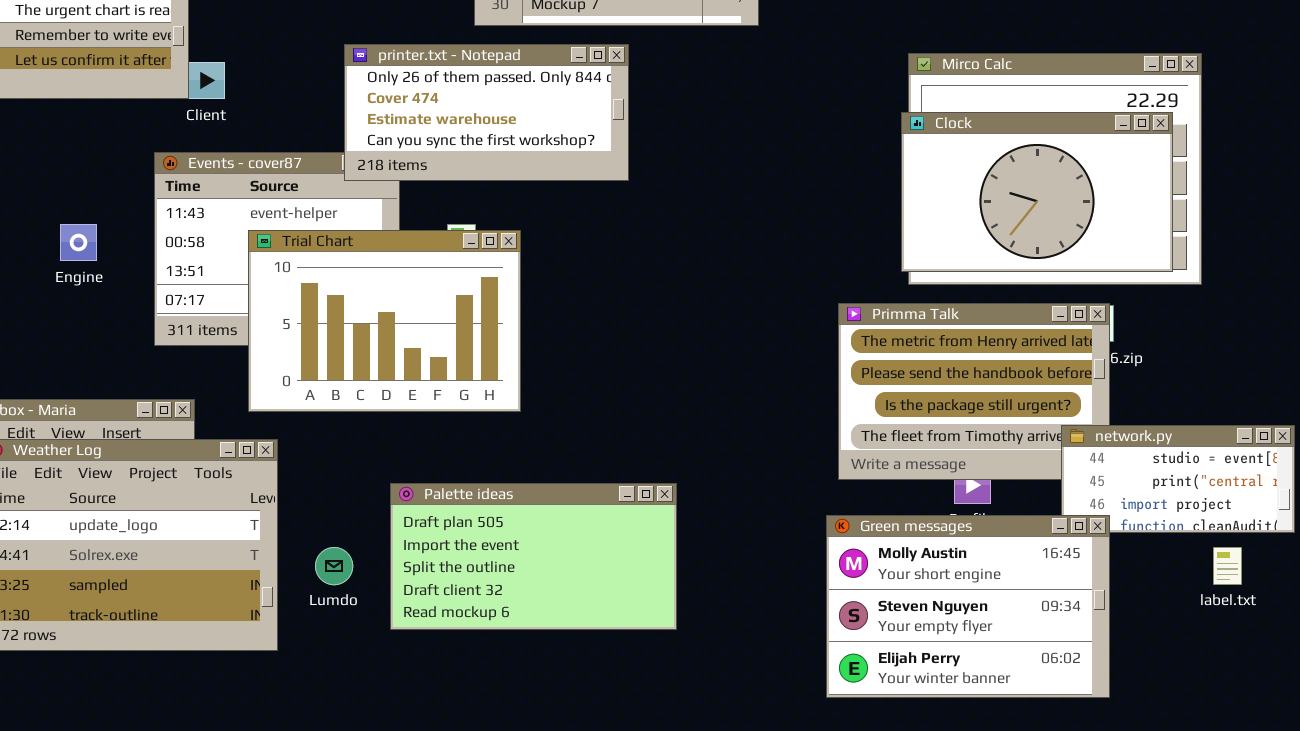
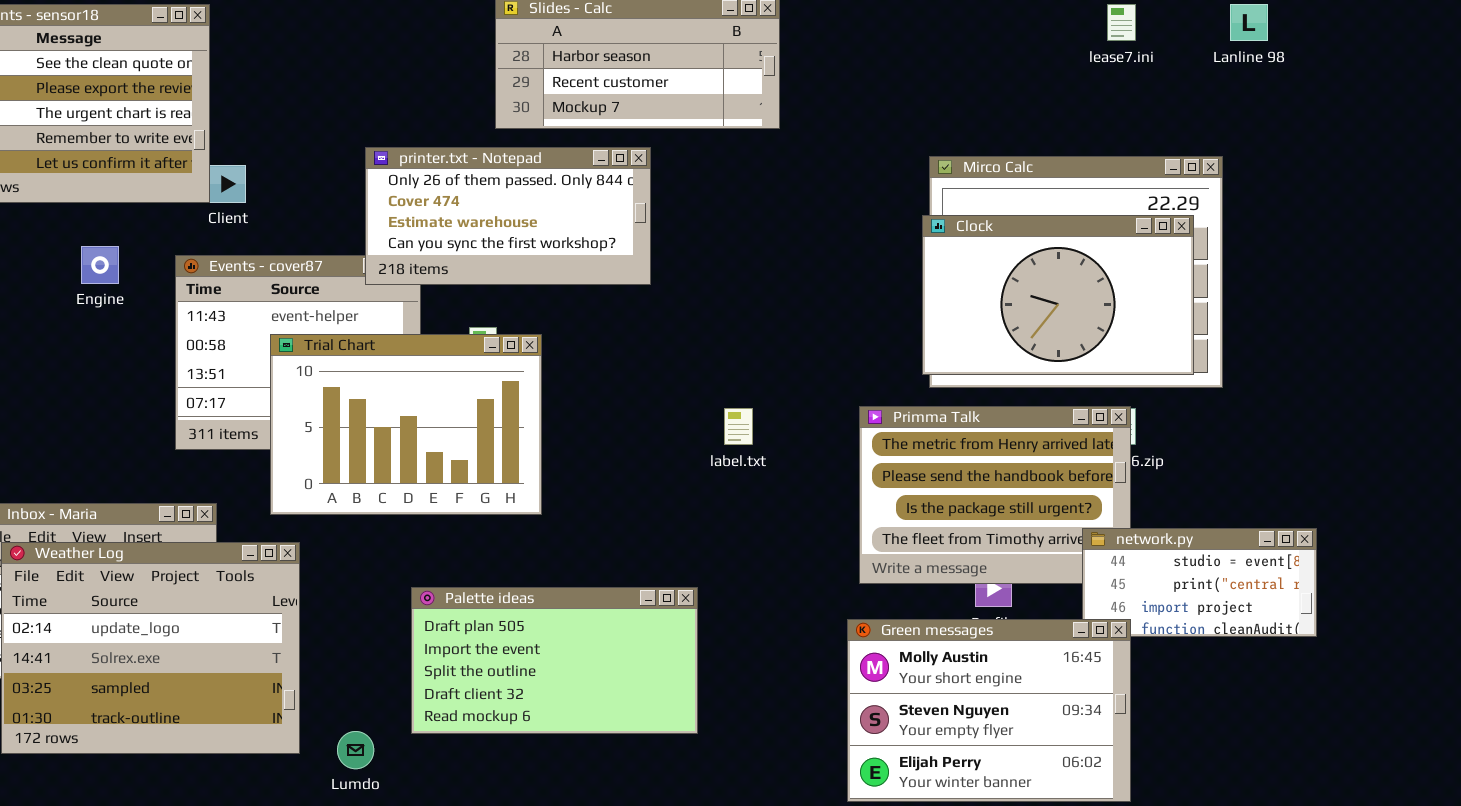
Engine: [60,224,97,261] -> [81,246,119,284], moved
Lumdo: [315,547,353,585] -> [337,731,374,769], moved
label.txt: [1213,547,1242,585] -> [724,408,753,445], moved

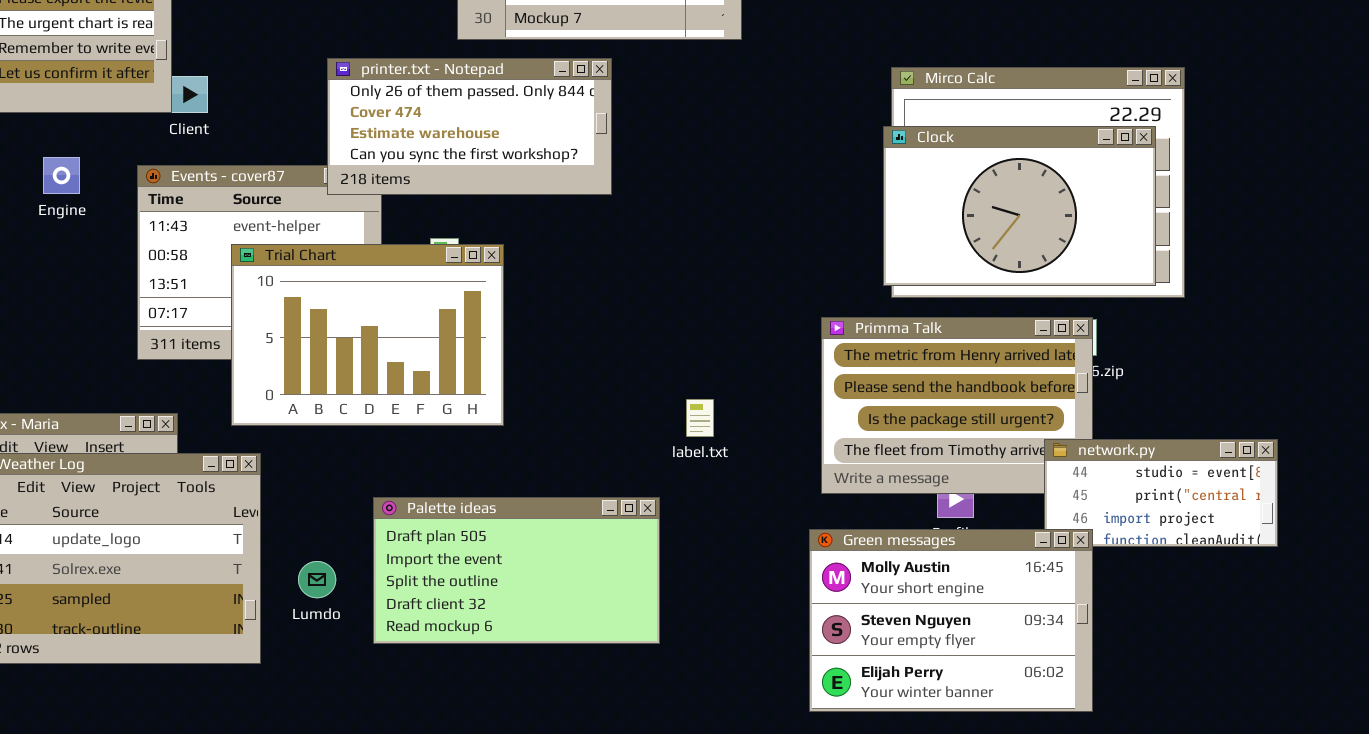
label.txt: [724,408,753,445] -> [686,399,714,437], moved
Lumdo: [337,731,374,769] -> [298,561,336,598], moved

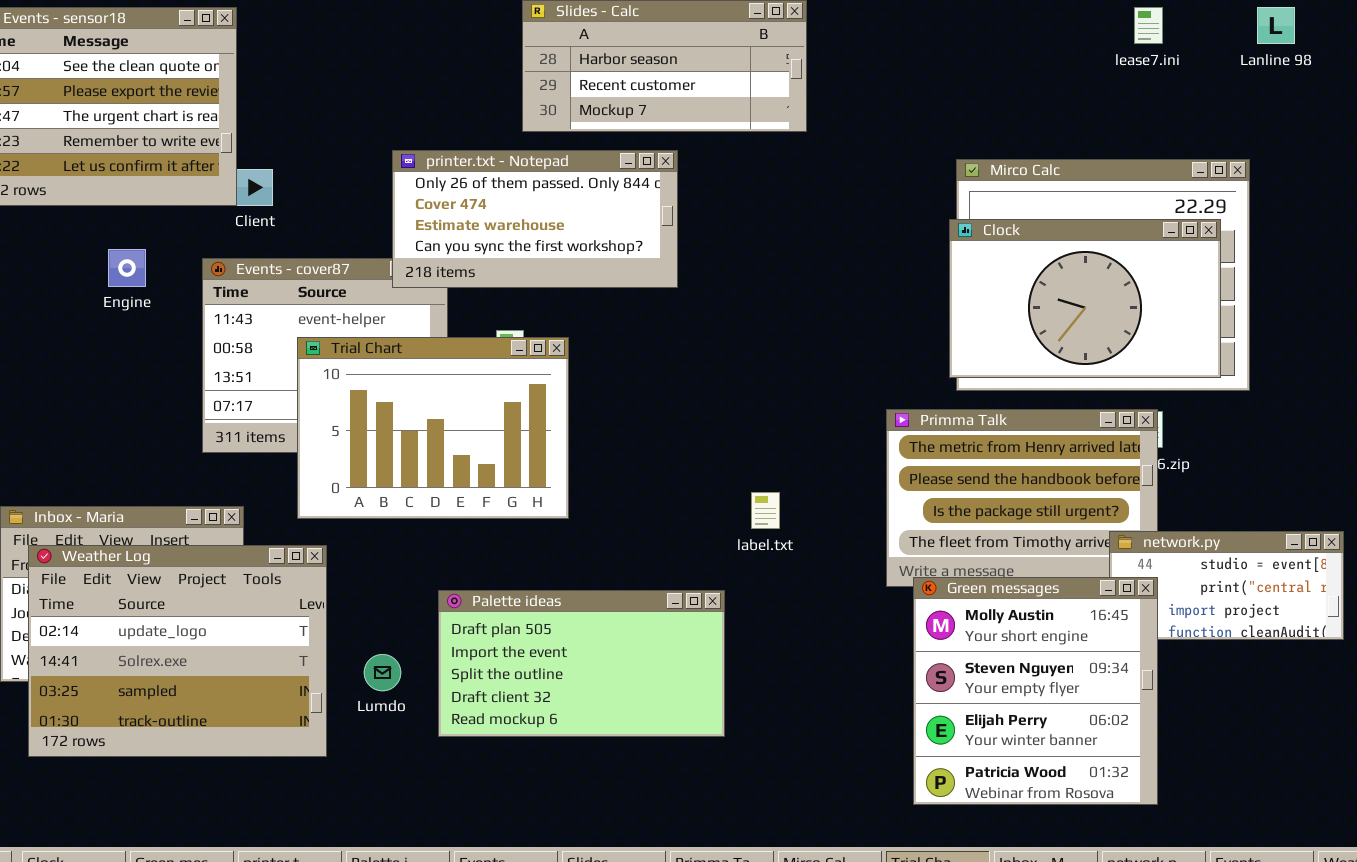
Green messages: [809,529,1093,712] -> [913,577,1158,805], resized

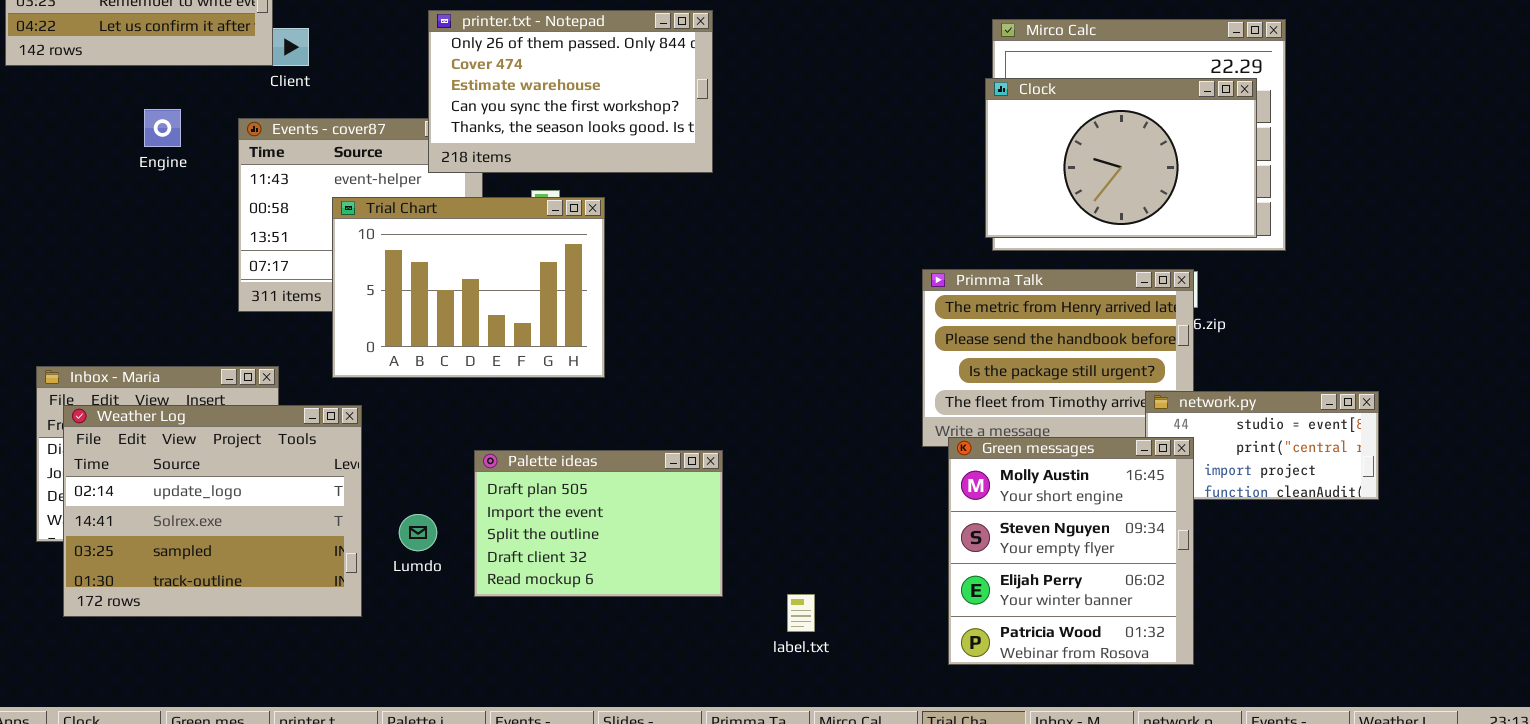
printer.txt - Notepad: [392,150,678,288] -> [428,10,713,173], resized
label.txt: [751,492,780,529] -> [787,594,815,632], moved
Palette ideas: [438,590,725,737] -> [474,450,723,597], resized

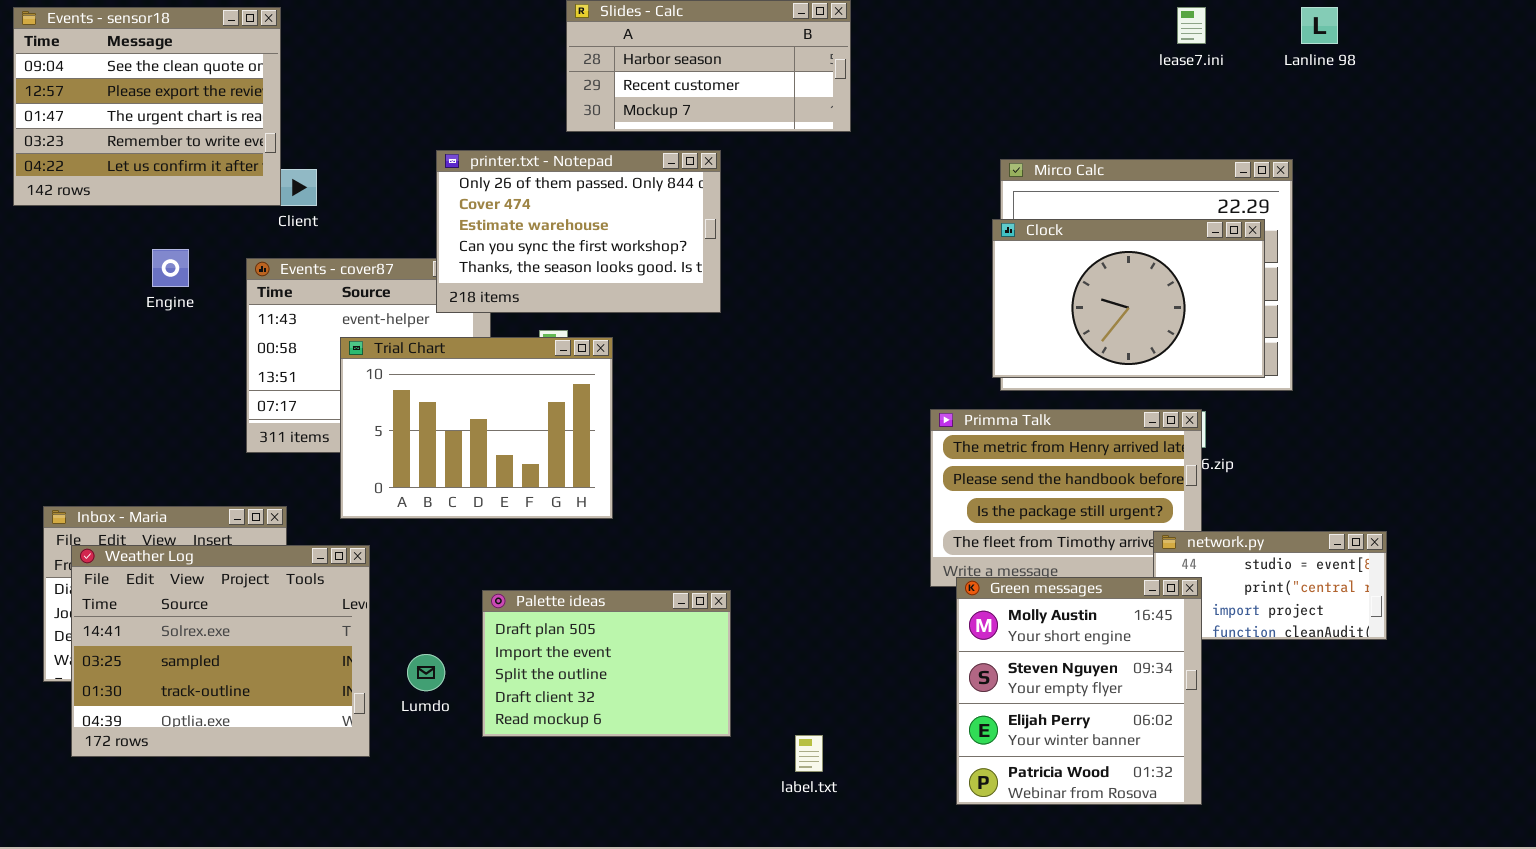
Weather Log: [63,405,362,617] -> [71,545,370,757], scrolled down 1 row

